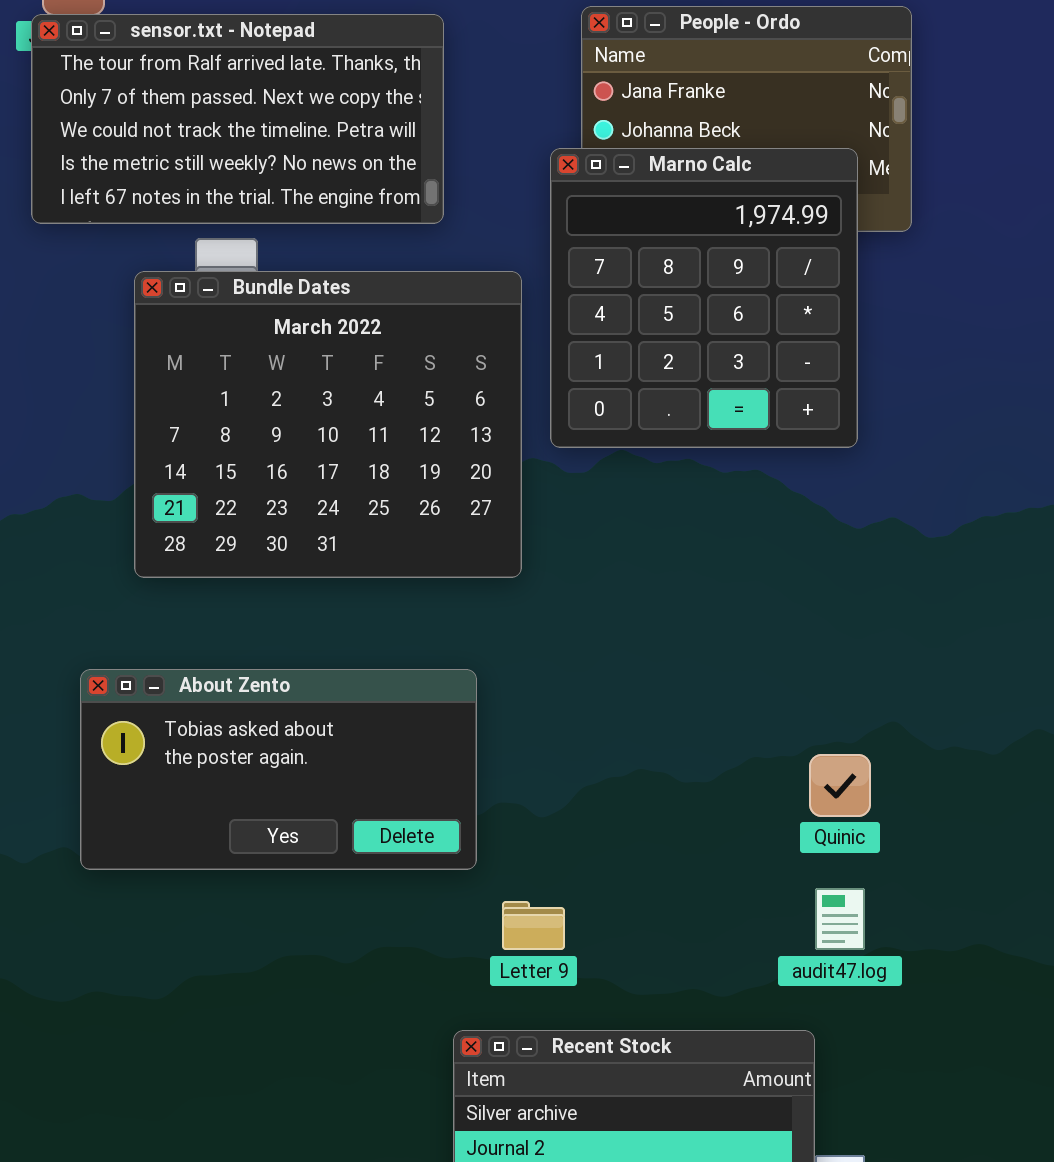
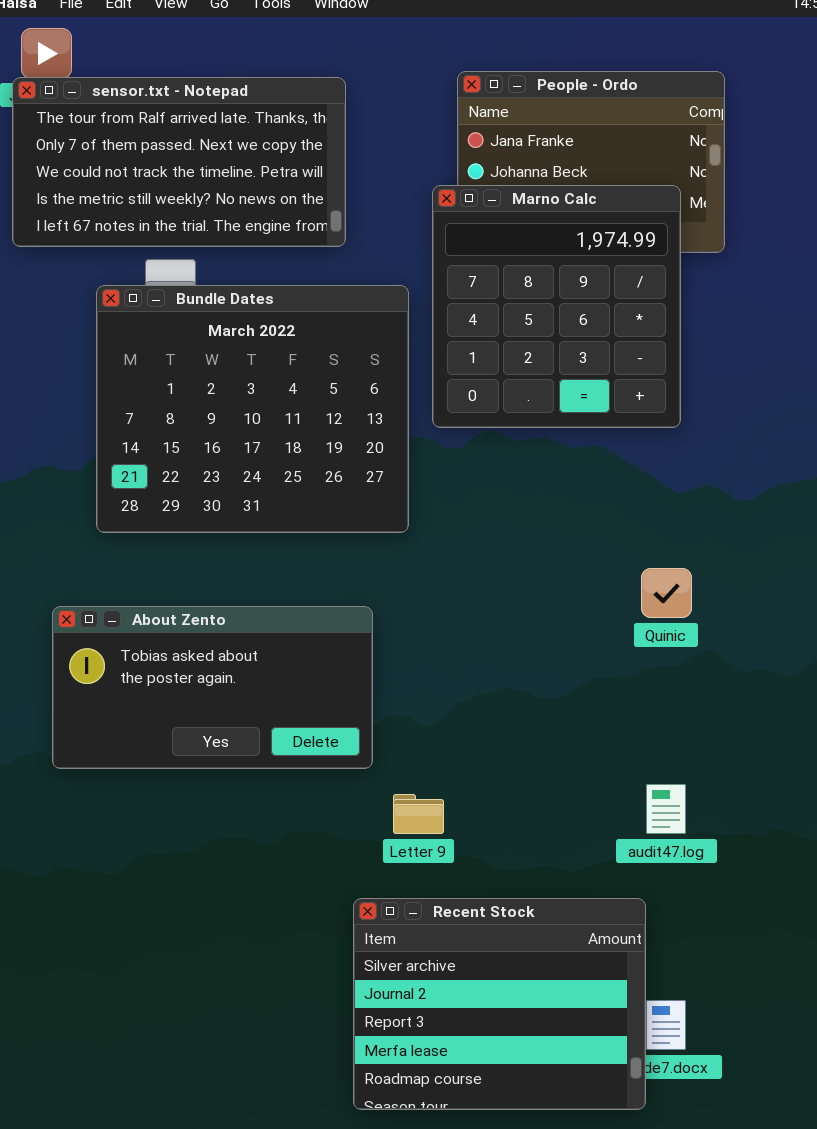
Quinic: [809,754,871,817] -> [641,568,692,618], moved

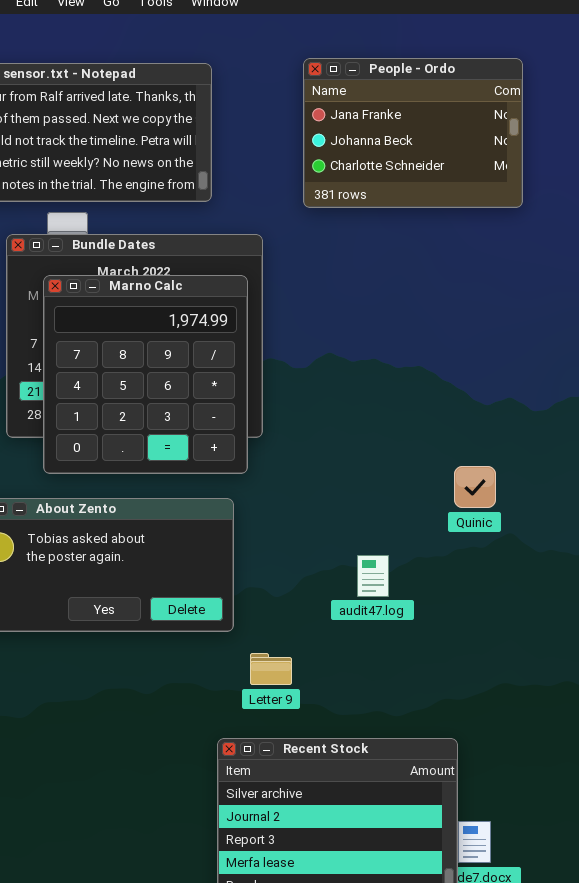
Marno Calc: [432,185,681,428] -> [43,275,248,474], moved
audit47.log: [646,784,686,834] -> [357,555,389,597], moved

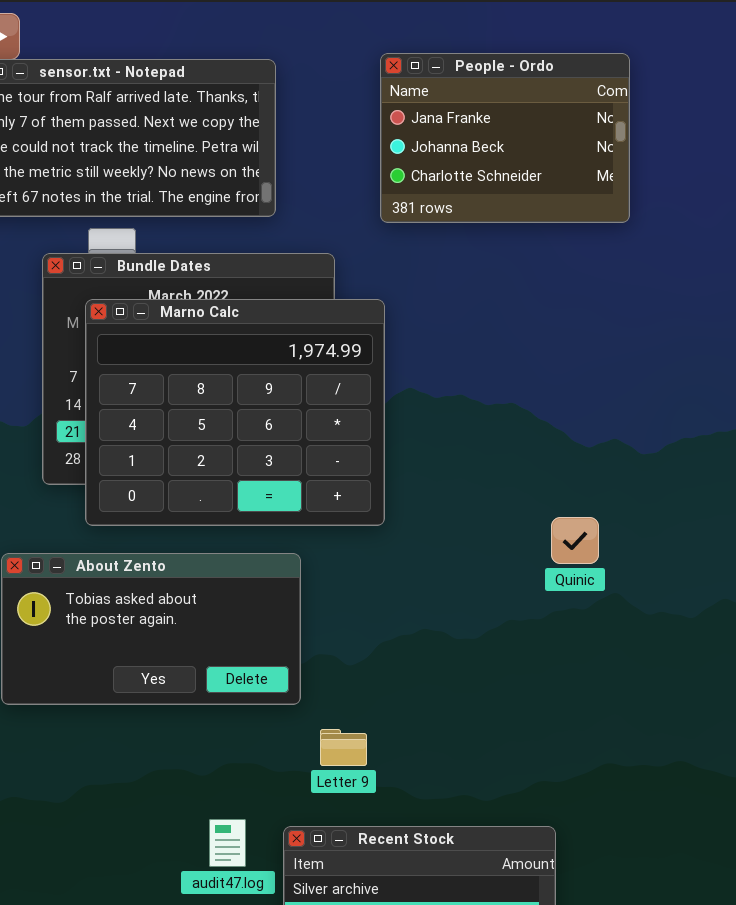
Marno Calc: [43,275,248,474] -> [85,299,385,526], resized
audit47.log: [357,555,389,597] -> [209,819,246,867], moved

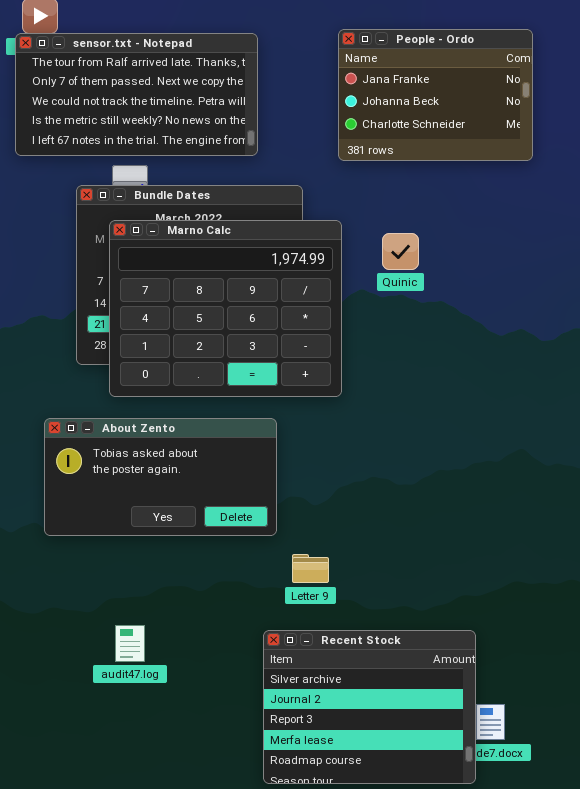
Quinic: [551,517,599,564] -> [382,233,419,270], moved
audit47.log: [209,819,246,867] -> [115,625,145,662], moved

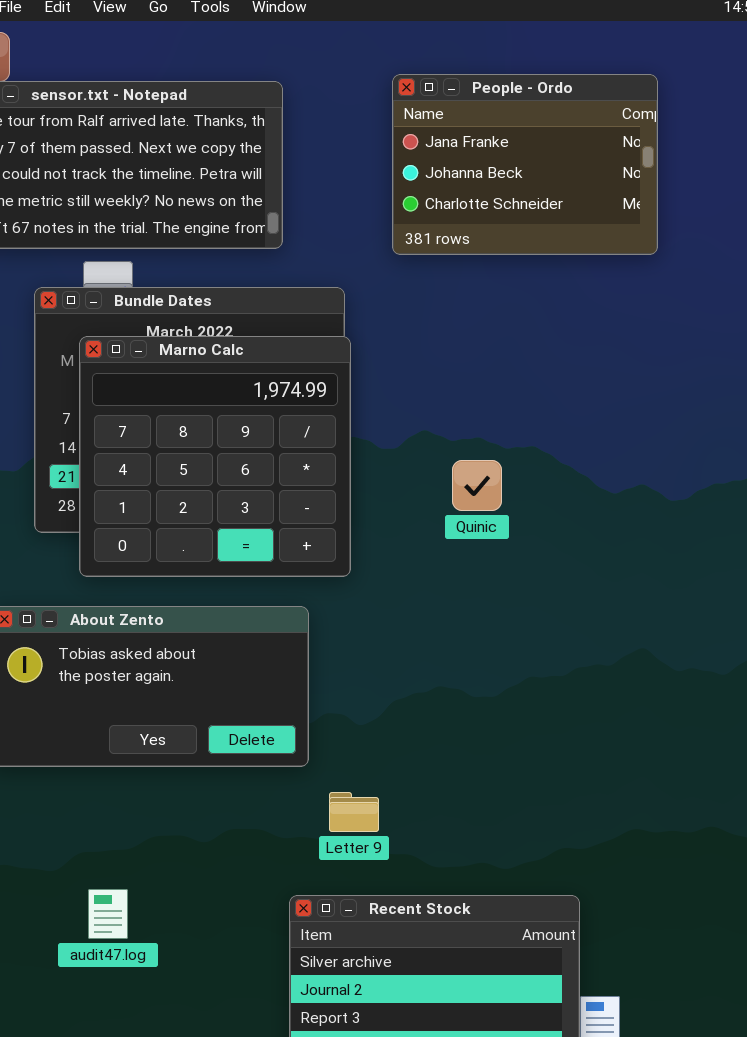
Marno Calc: [109,220,342,397] -> [79,336,351,577], resized
Quinic: [382,233,419,270] -> [452,460,502,511], moved

